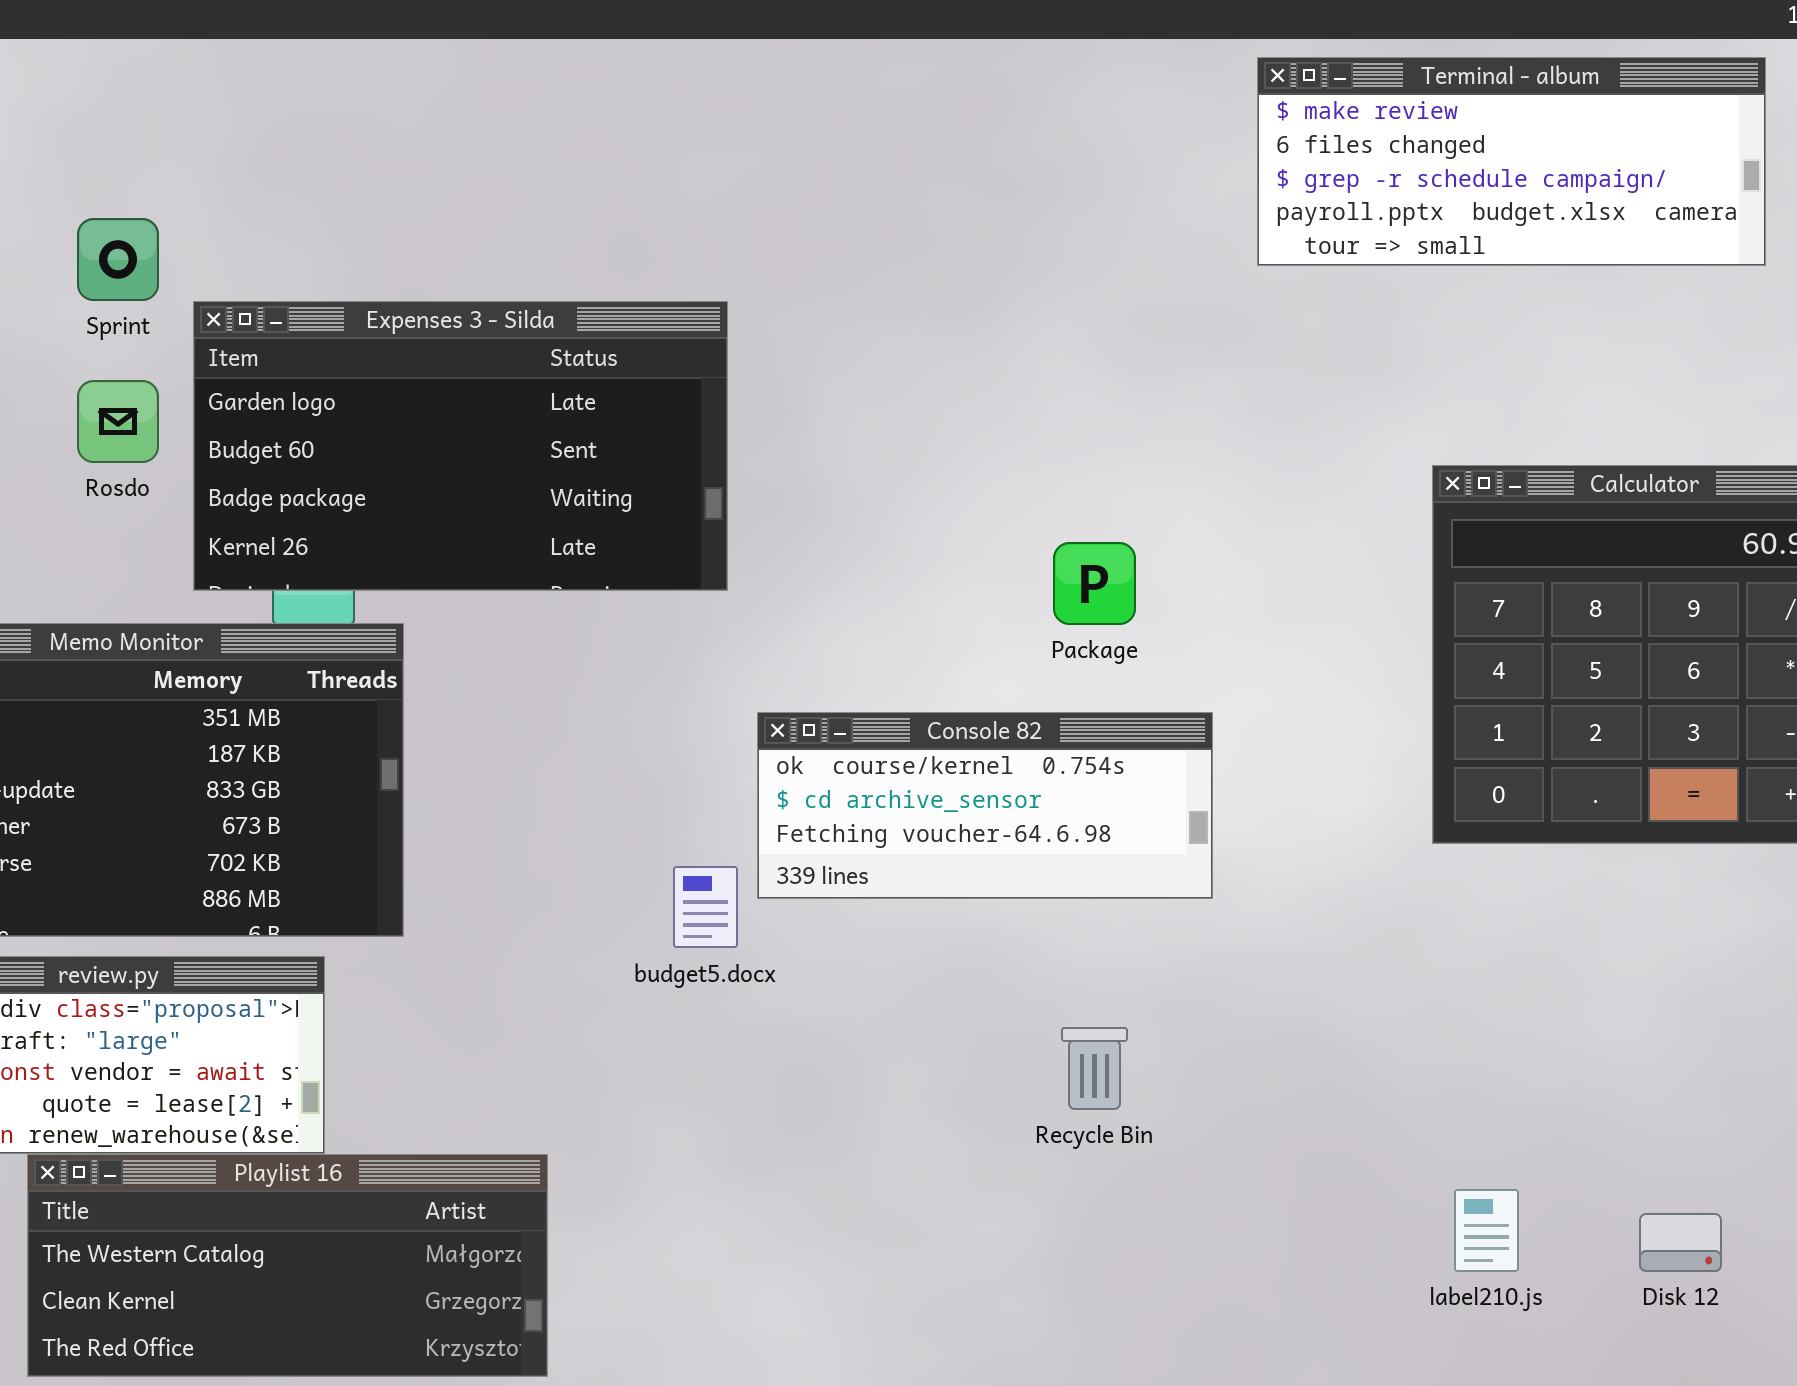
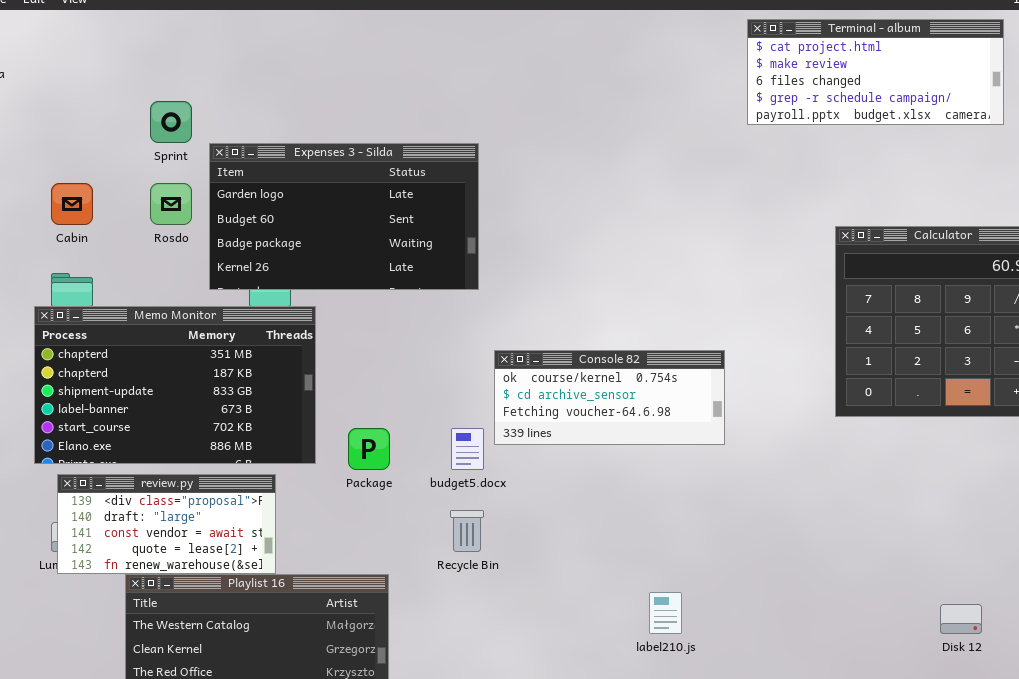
Terminal - album: [1257,57,1766,266] -> [747,19,1004,125], scrolled up 1 row
Package: [1053,542,1136,625] -> [348,428,390,470], moved
Recycle Bin: [1061,1027,1128,1110] -> [450,510,484,552], moved
label210.js: [1454,1189,1519,1272] -> [649,592,682,634], moved

